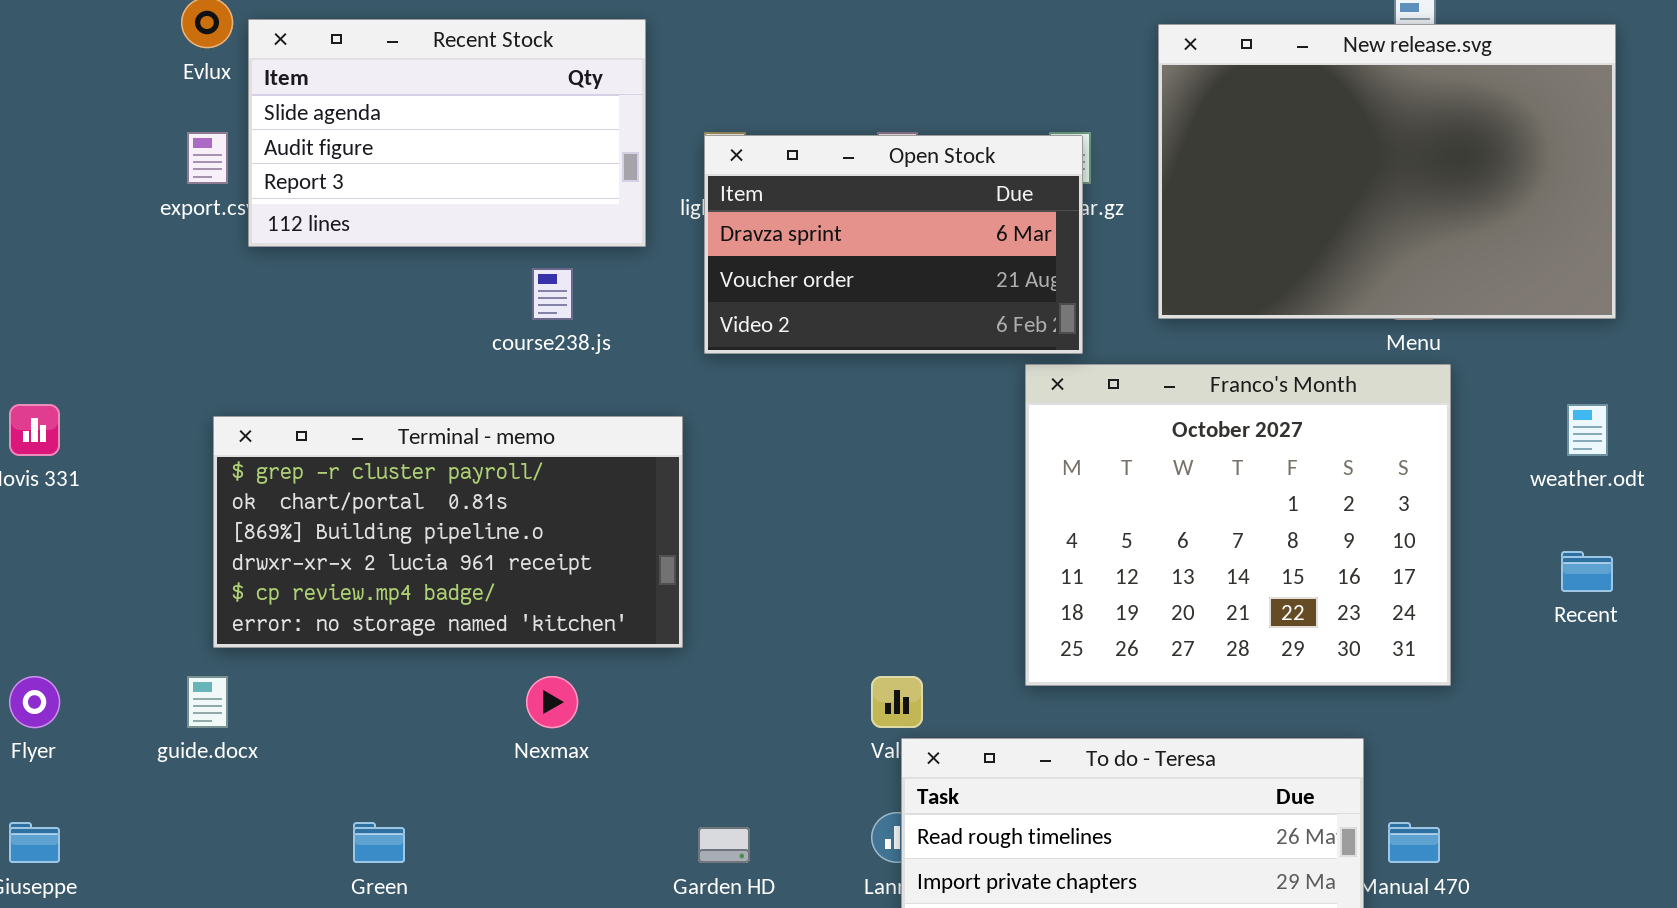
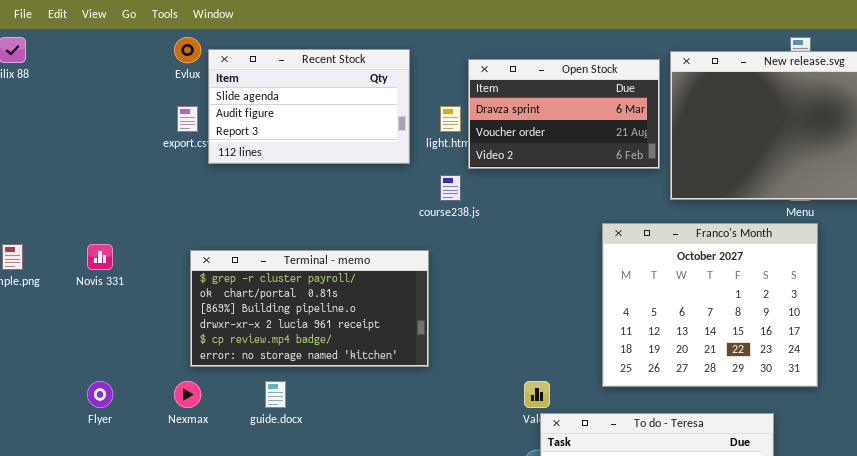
Open Stock: [704,135,1083,354] -> [468,59,660,169], moved
course238.js: [532,268,573,320] -> [440,175,461,201], moved
guide.docx: [187,676,228,728] -> [265,381,286,408], moved
Nexmax: [526,676,578,728] -> [174,381,201,408], moved

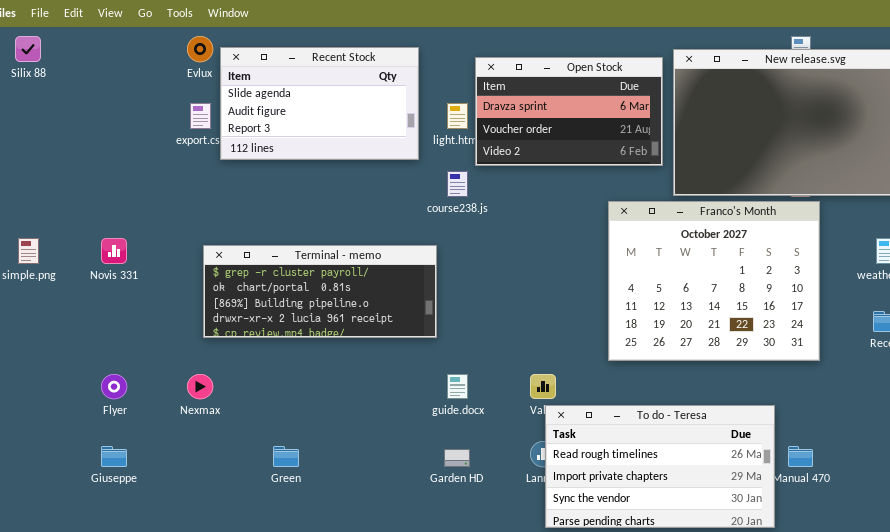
Franco's Month: [602,223,818,387] -> [608,201,820,361], moved
Terminal - memo: [190,250,429,367] -> [203,245,437,338], resized
guide.docx: [265,381,286,408] -> [447,374,468,399], moved

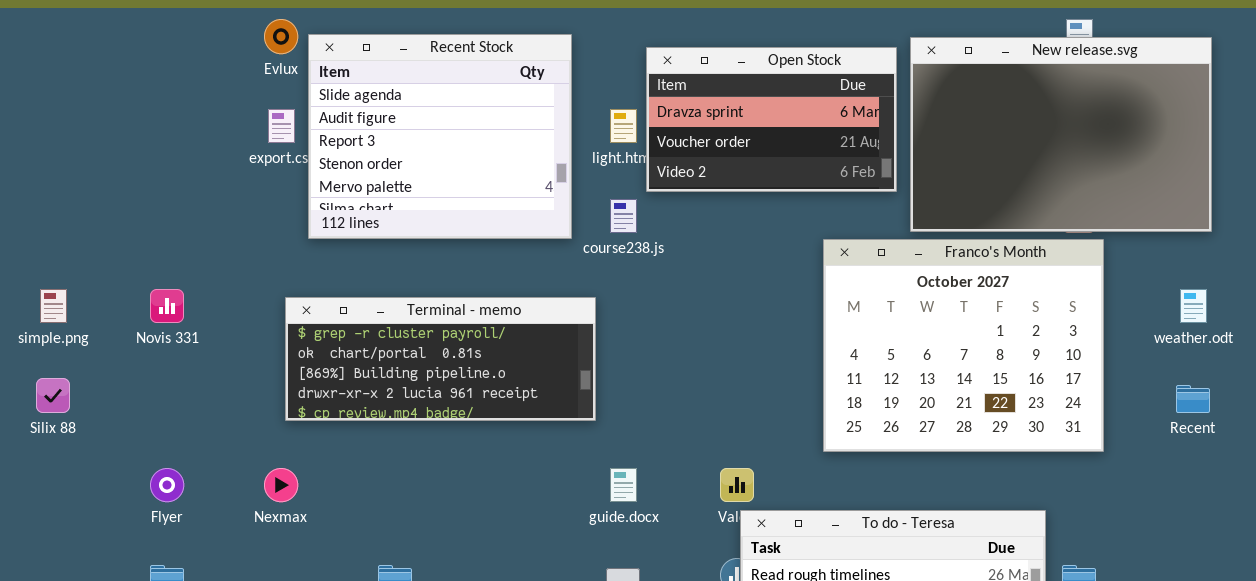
Silix 88: [15,36,41,62] -> [36,378,70,413], moved
Recent Stock: [220,47,419,160] -> [308,34,572,239], resized

